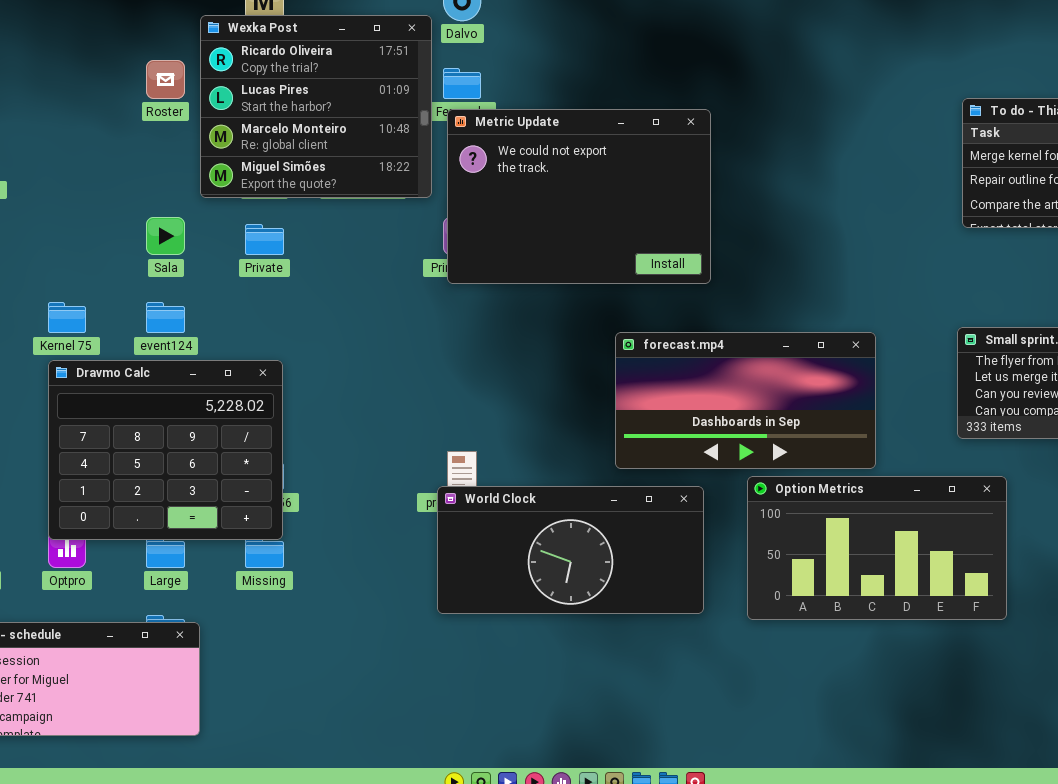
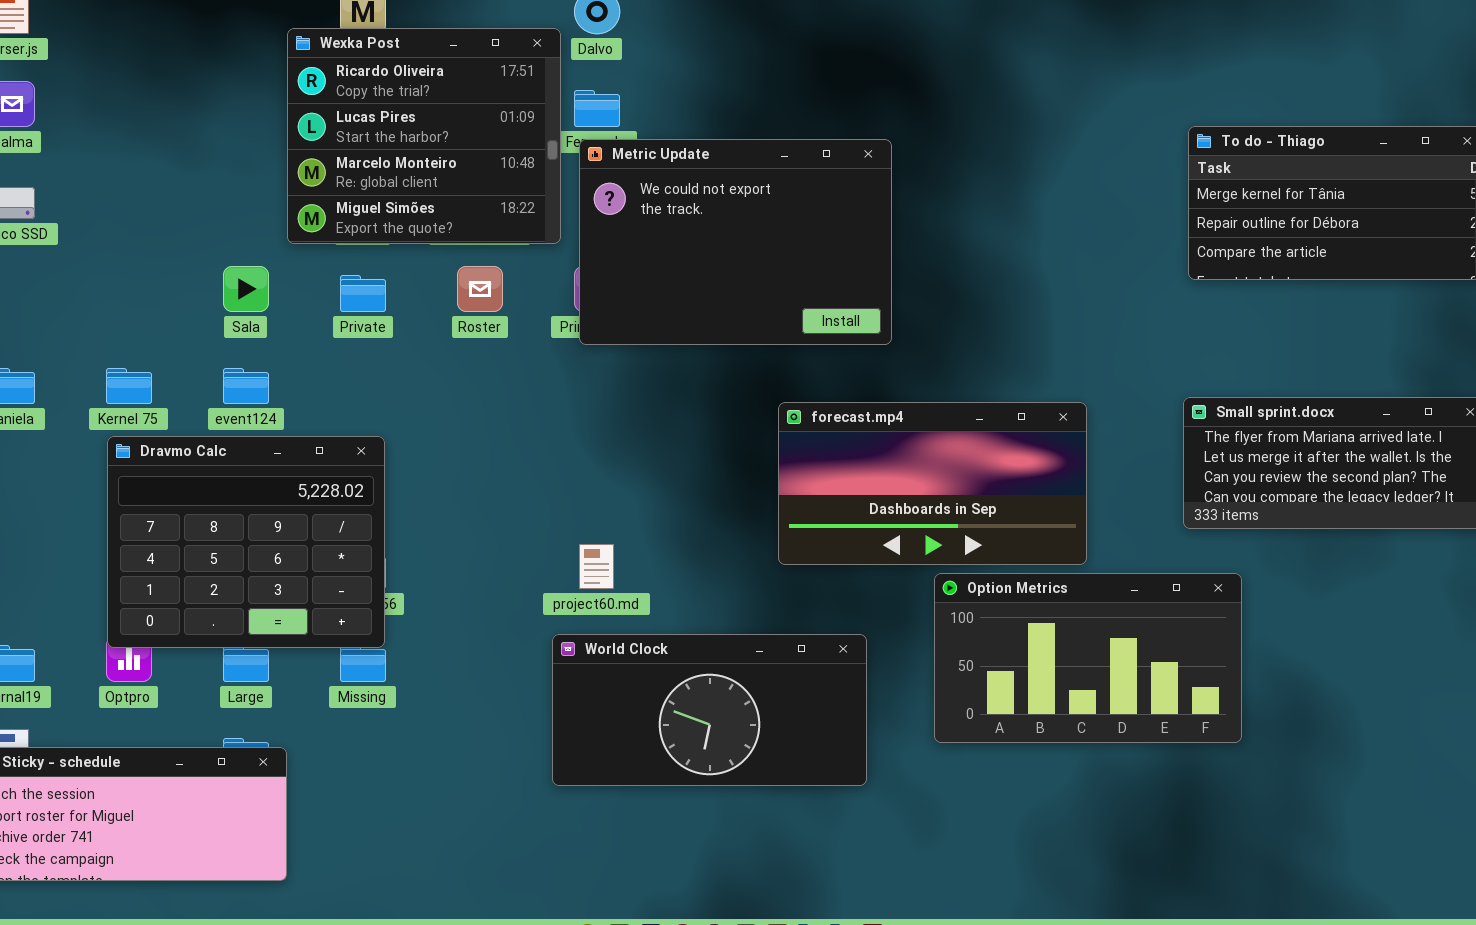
Roster: [146,60,185,99] -> [457,266,503,312], moved
World Clock: [437,486,704,614] -> [552,634,867,786], moved

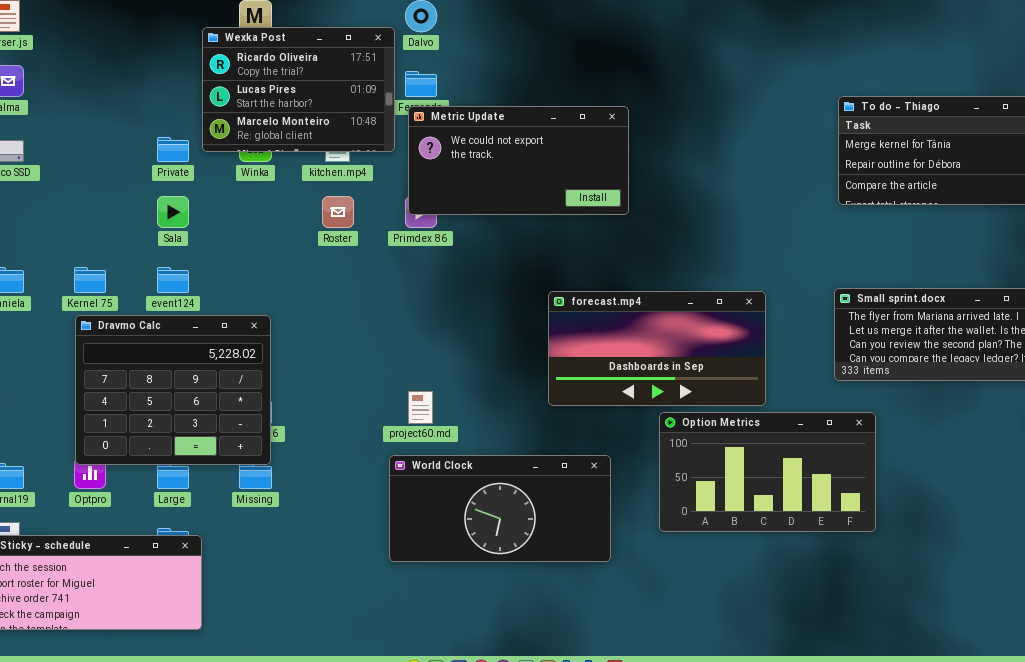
Wexka Post: [287,28,561,244] -> [202,27,395,152], resized
Metric Update: [579,139,892,345] -> [408,106,629,215], resized
Private: [340,275,386,312] -> [157,137,189,162], moved

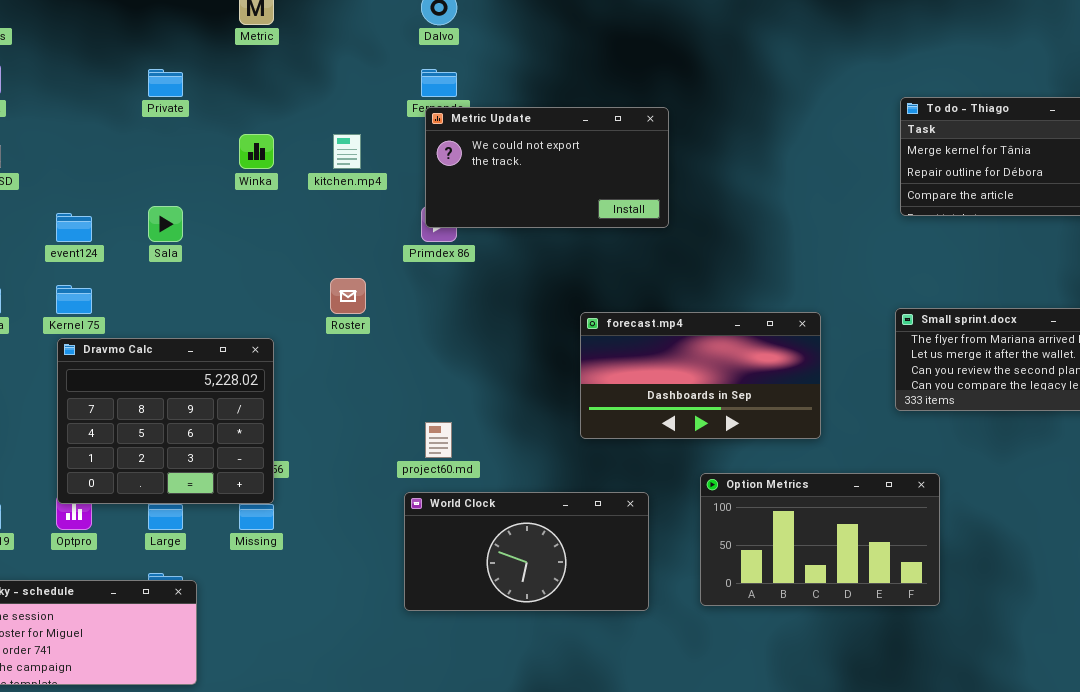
Wexka Post: [202,27,395,152] -> none, closed
Private: [157,137,189,162] -> [148,69,183,97], moved
Roster: [322,196,354,228] -> [330,278,366,314], moved
event124: [157,267,189,293] -> [56,213,92,242], moved
Option Metrics: [659,412,876,532] -> [700,473,940,606], moved

